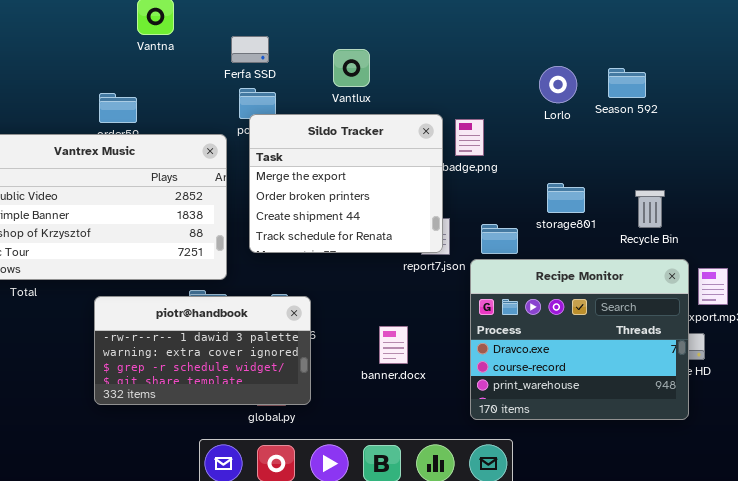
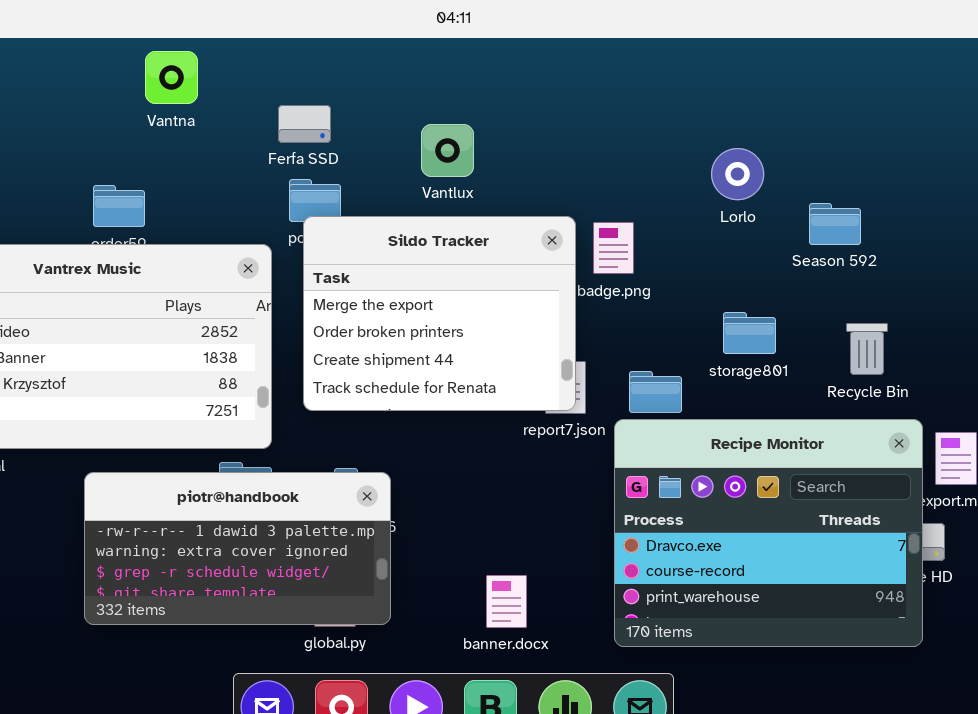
Season 592: [608,68,646,98] -> [809,203,861,245], moved
banner.docx: [379,326,408,364] -> [486,575,527,628], moved

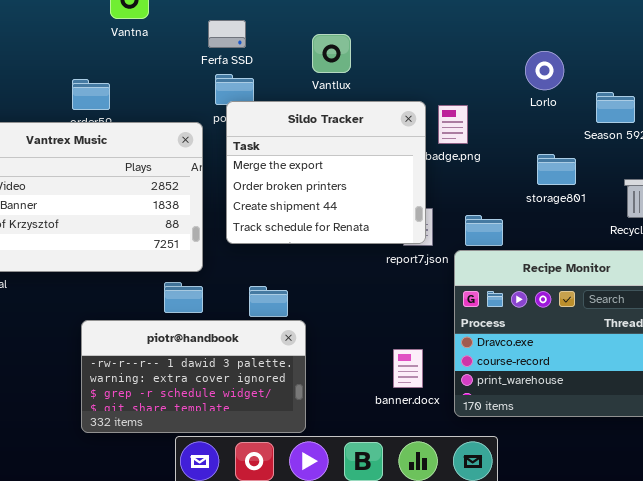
storage801: [723,312,776,354] -> [537,154,576,185], moved
piotr@handbook: [84,472,391,625] -> [81,320,306,433], moved
banner.docx: [486,575,527,628] -> [393,349,423,388], moved

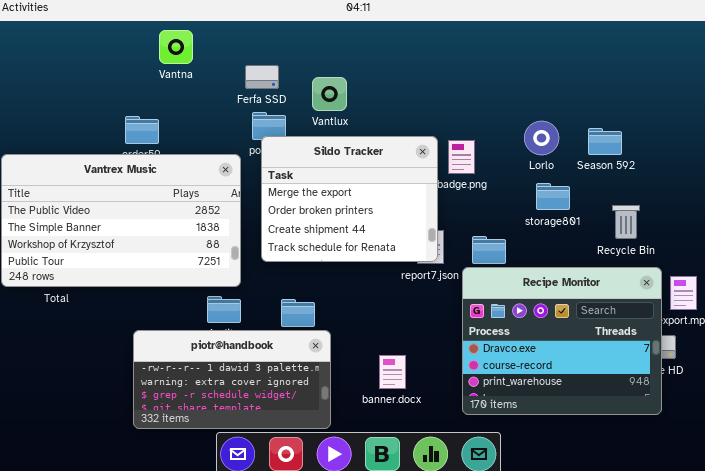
Vantlux: [312,34,351,73] -> [312,77,347,111], moved
Lorlo: [525,51,564,90] -> [524,121,559,155], moved
banner.docx: [393,349,423,388] -> [379,355,406,389], moved

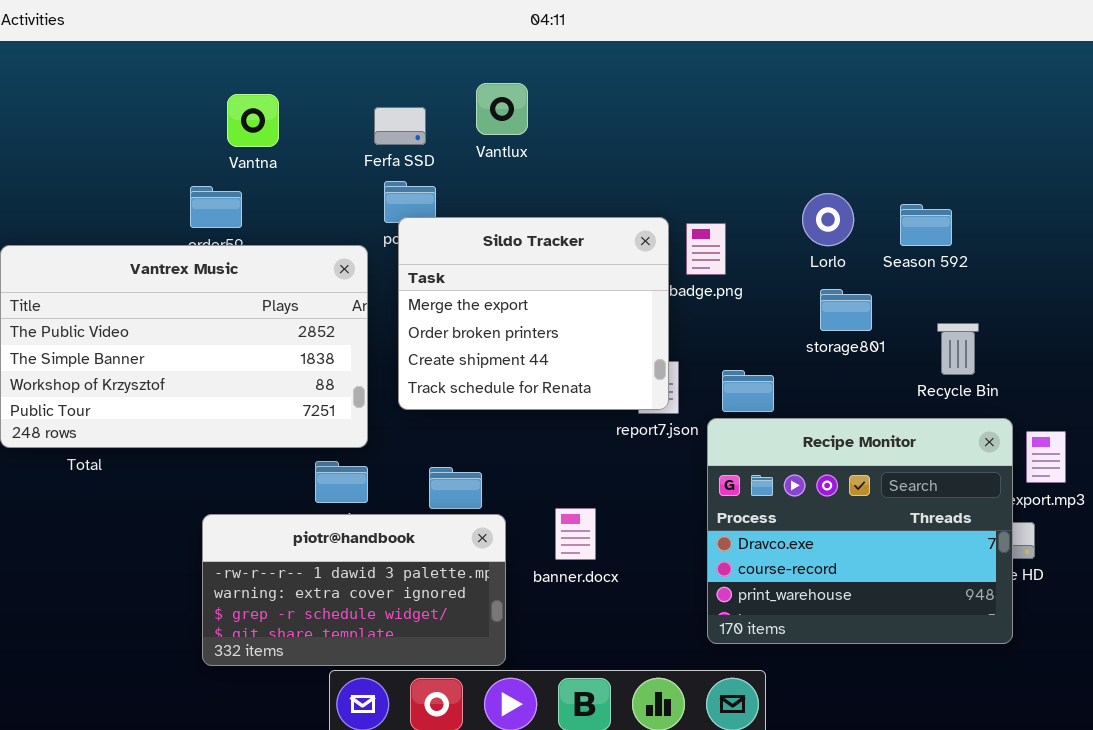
Vantna: [159,30,193,64] -> [227,94,279,147], moved
Vantlux: [312,77,347,111] -> [476,83,528,135], moved
banner.docx: [379,355,406,389] -> [555,508,596,560], moved

